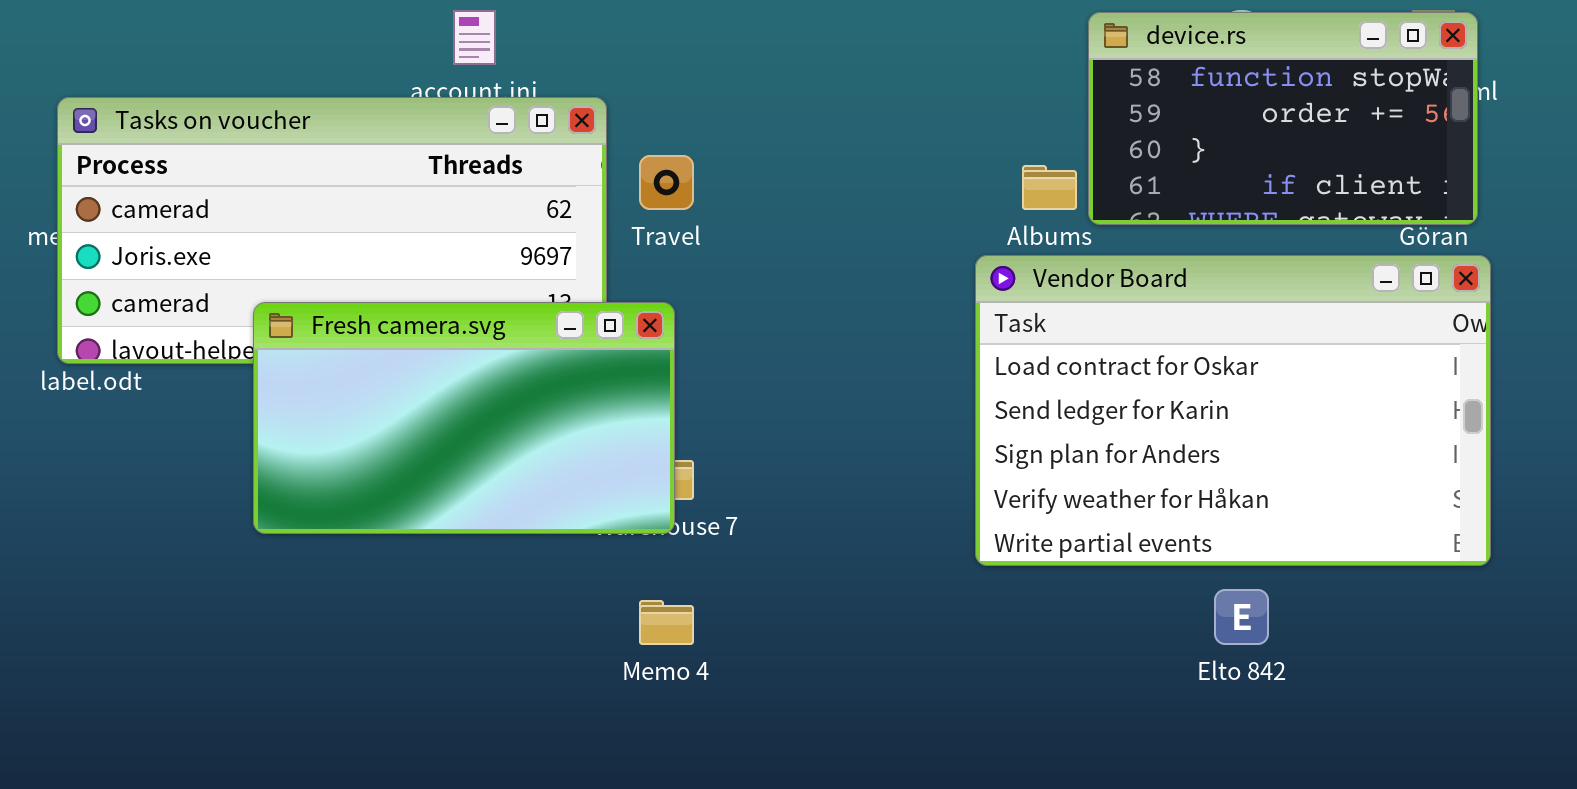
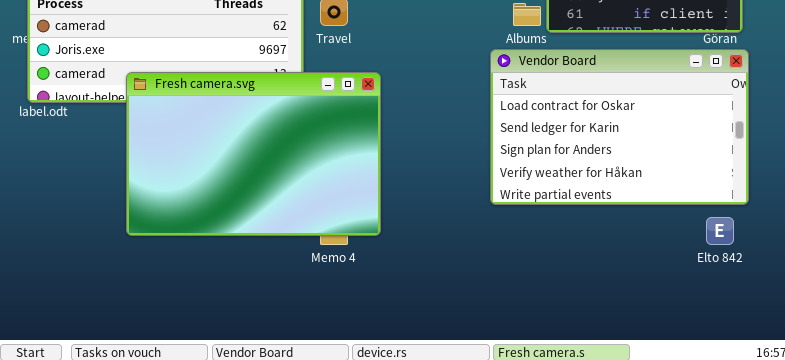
Fresh camera.svg: [253,302,675,534] -> [126,72,381,236], resized
Elto 842: [1214,589,1269,645] -> [706,217,734,245], moved

